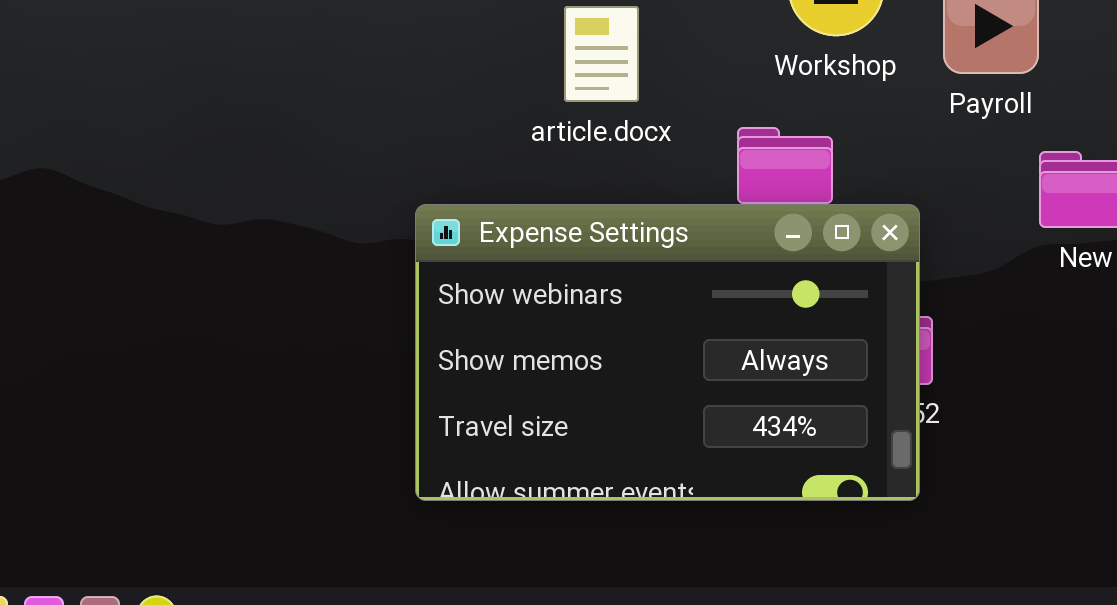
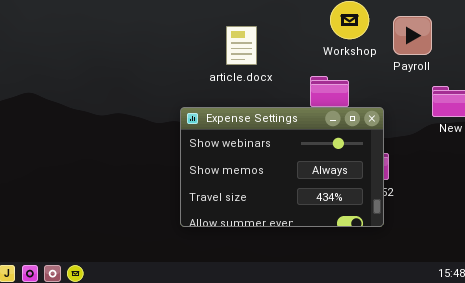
article.docx: [564,6,639,102] -> [226,26,257,65], moved

